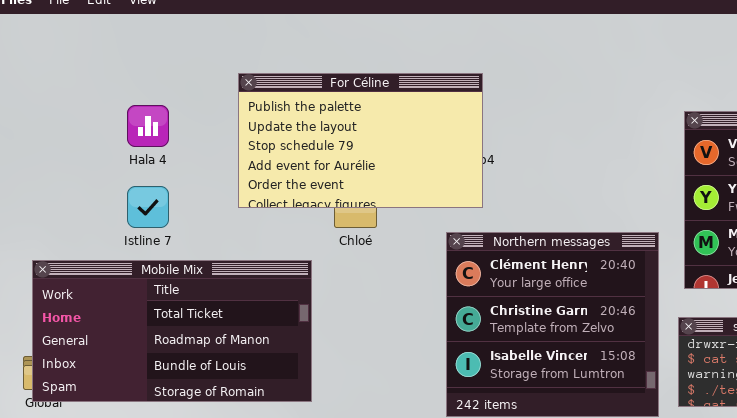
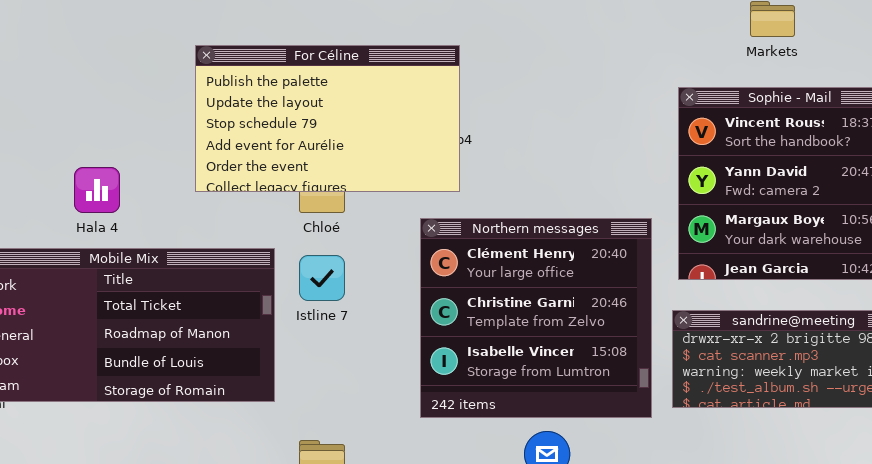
Hala 4: [127,105,169,147] -> [74,167,120,213], moved
Istline 7: [127,186,169,228] -> [299,255,345,301], moved

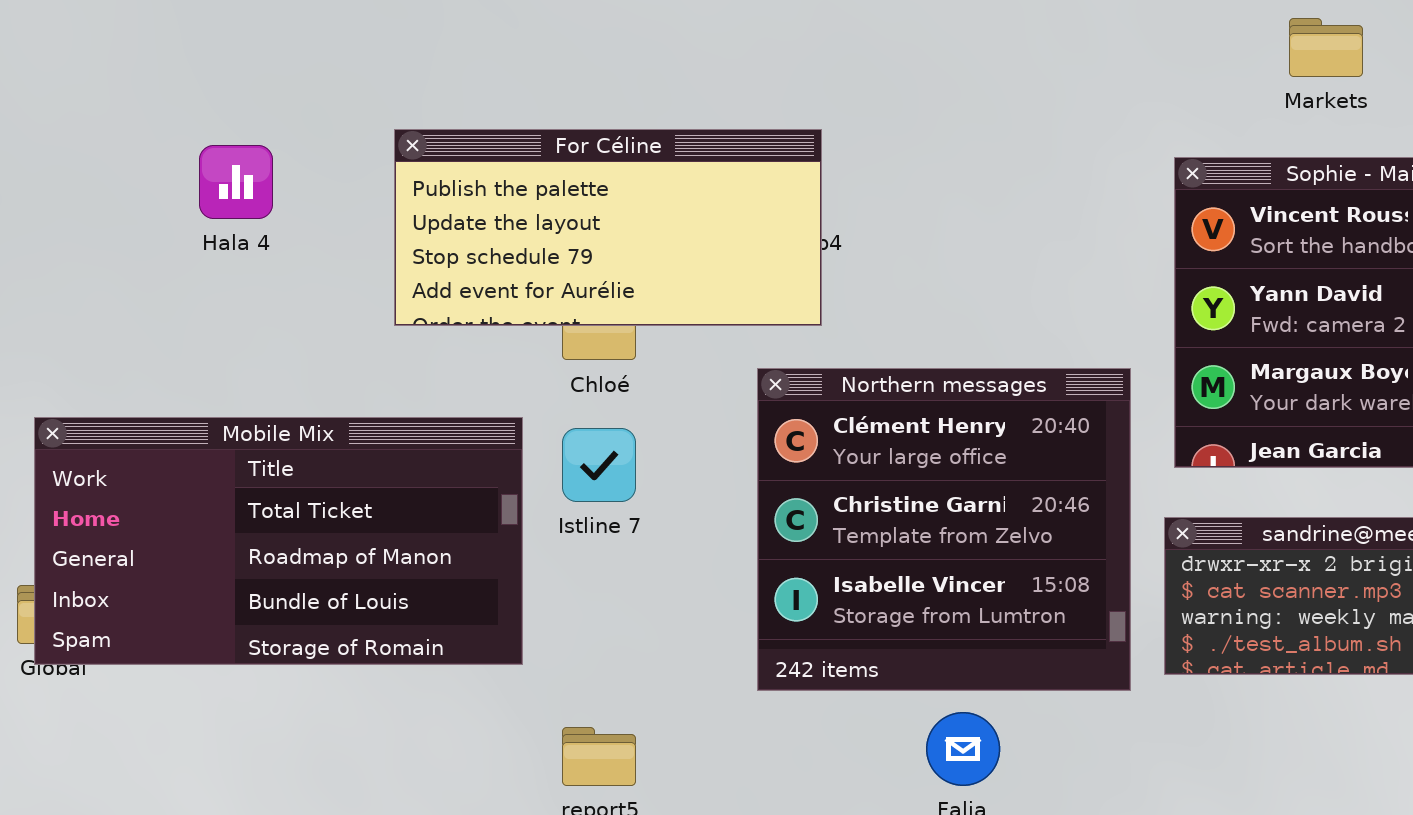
For Céline: [195,45,460,192] -> [394,129,822,326], resized
Hala 4: [74,167,120,213] -> [199,145,273,219], moved

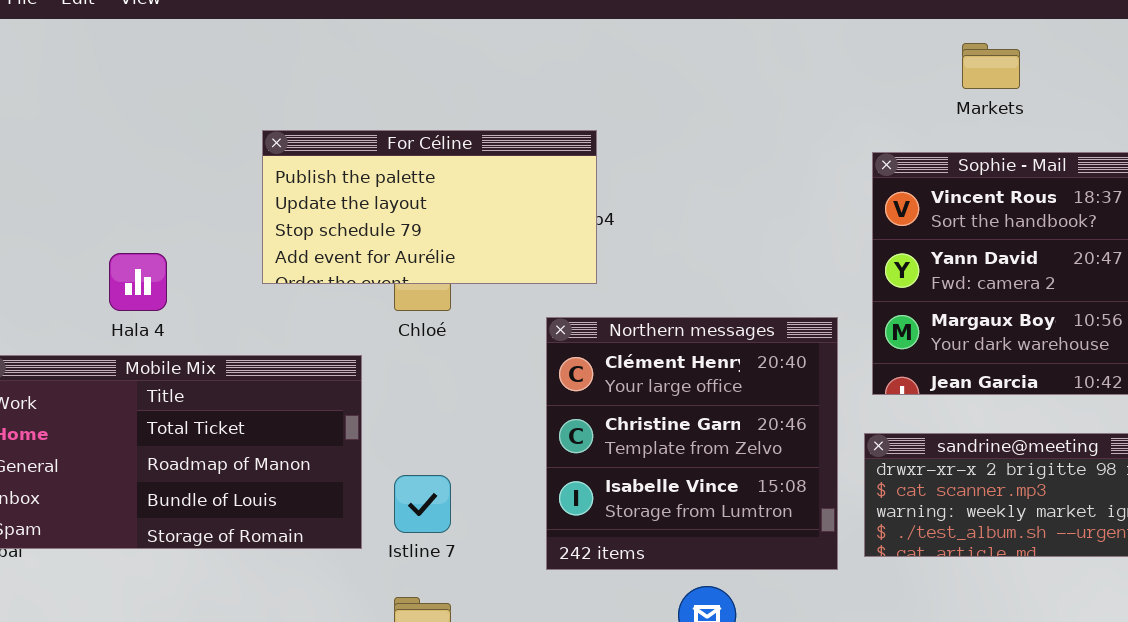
Hala 4: [199,145,273,219] -> [109,253,167,311], moved
Istline 7: [562,428,636,502] -> [394,475,451,533], moved

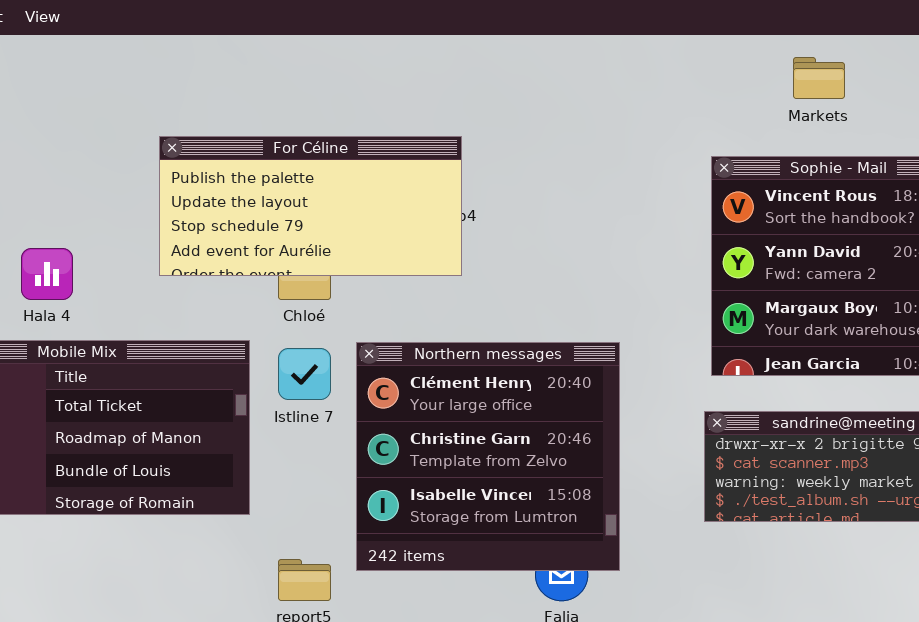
Northern messages: [546,317,838,570] -> [356,342,620,571], moved
Istline 7: [394,475,451,533] -> [278,348,331,400], moved

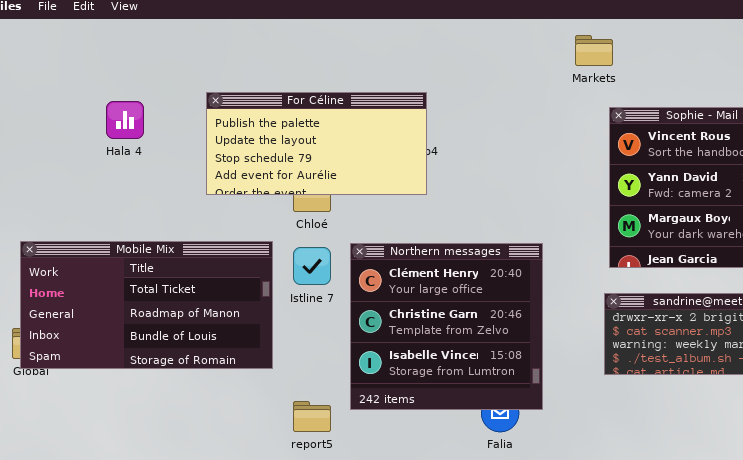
Markets: [793,57,845,99] -> [575,35,613,66], moved
Hala 4: [21,248,73,300] -> [106,101,144,139], moved

